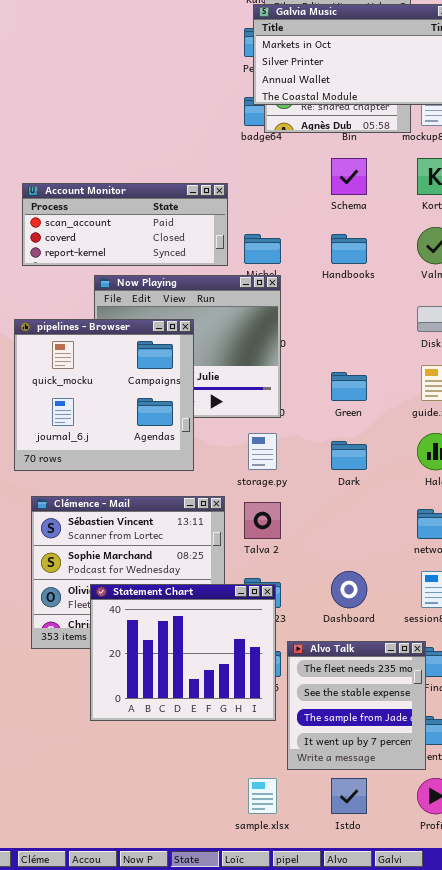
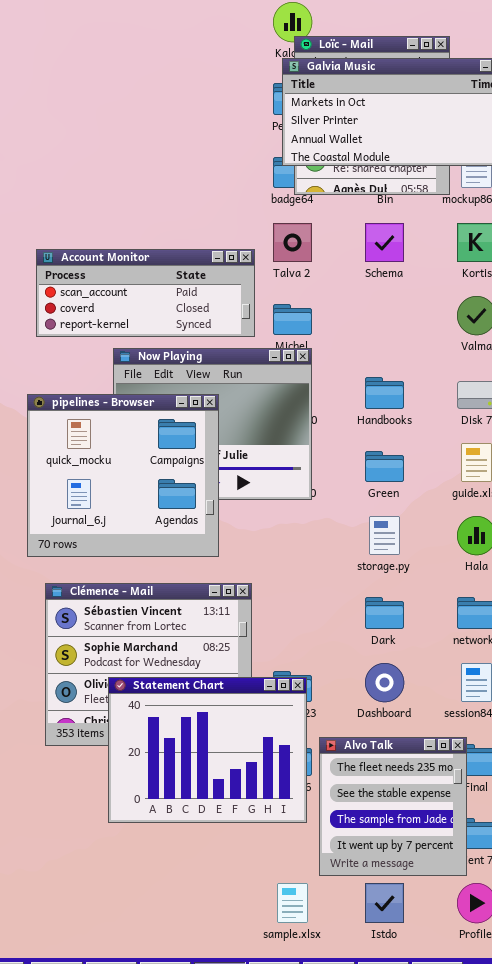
Handbooks: [331,234,367,264] -> [365,377,404,409], moved
storage.py: [248,433,277,470] -> [369,516,400,555], moved
Dark: [331,441,367,470] -> [365,597,404,629], moved
Talva 2: [244,502,281,539] -> [273,223,312,262], moved

